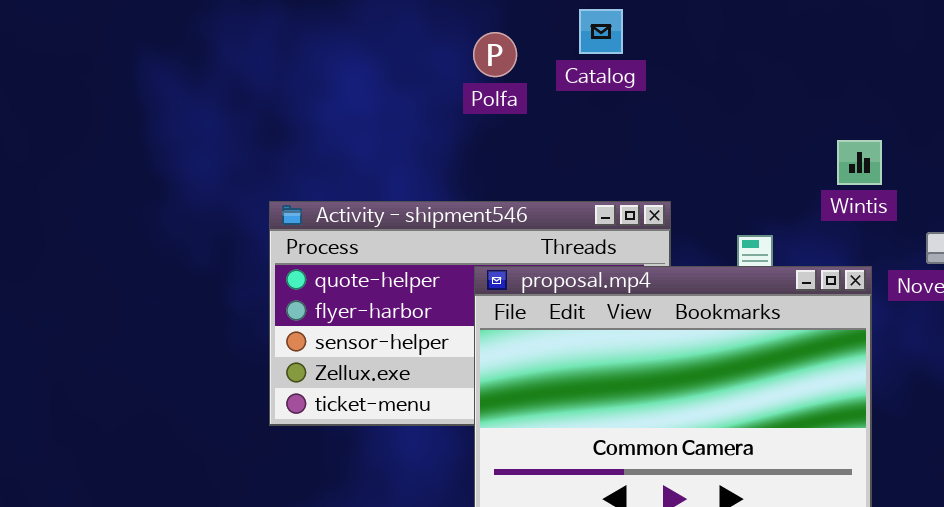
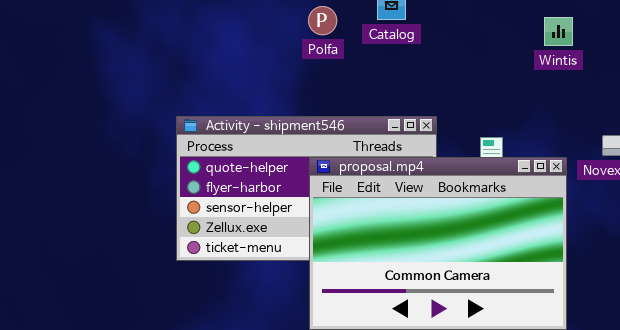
Wintis: [837,140,882,185] -> [544,17,573,46], moved

